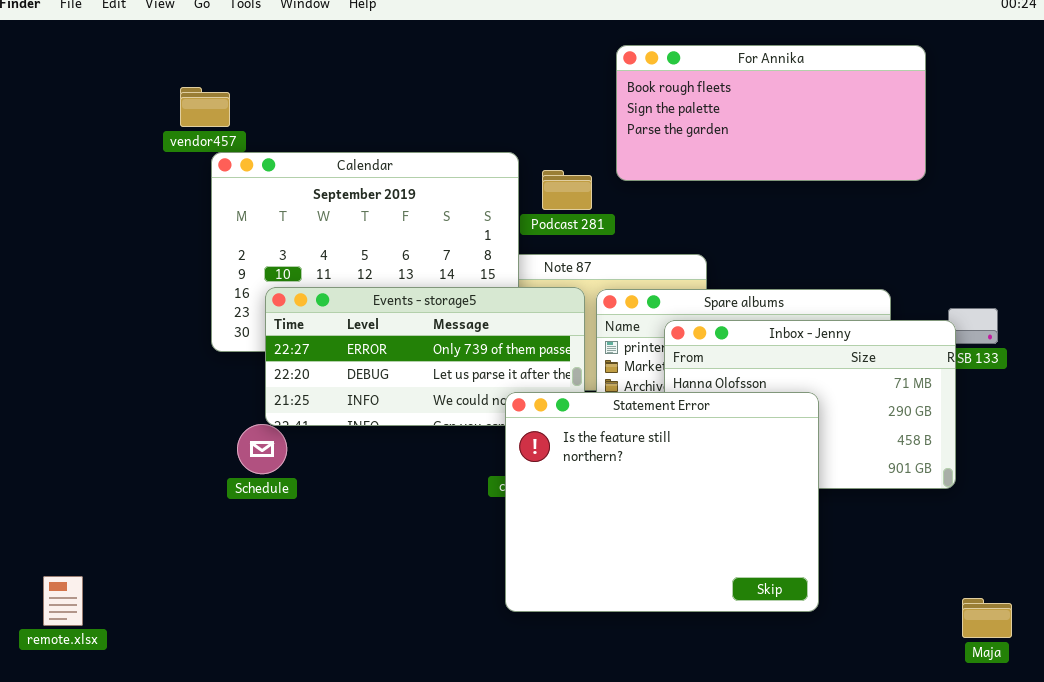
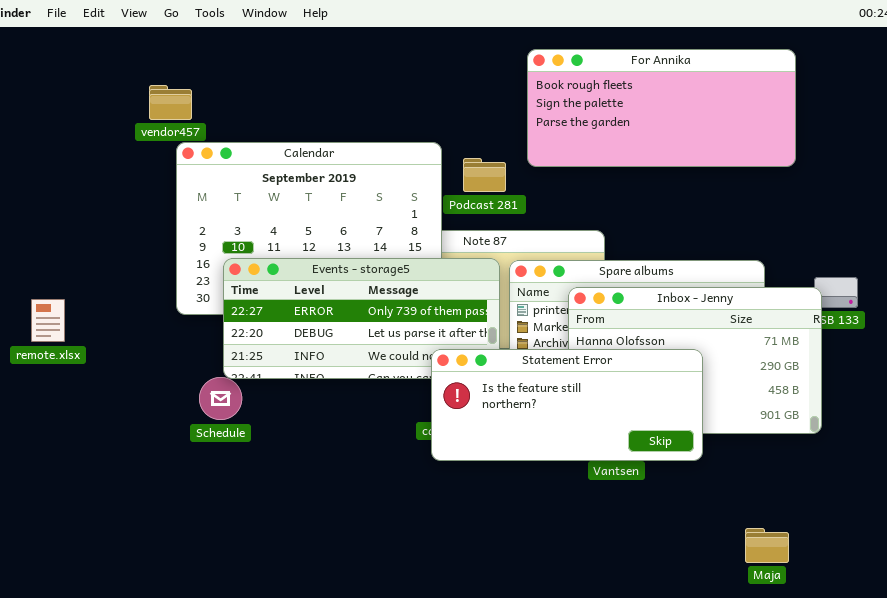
Statement Error: [505,392,819,612] -> [431,349,703,461], resized
remote.xlsx: [43,576,83,626] -> [31,299,65,342], moved
Maja: [962,598,1012,638] -> [745,528,789,563], moved

